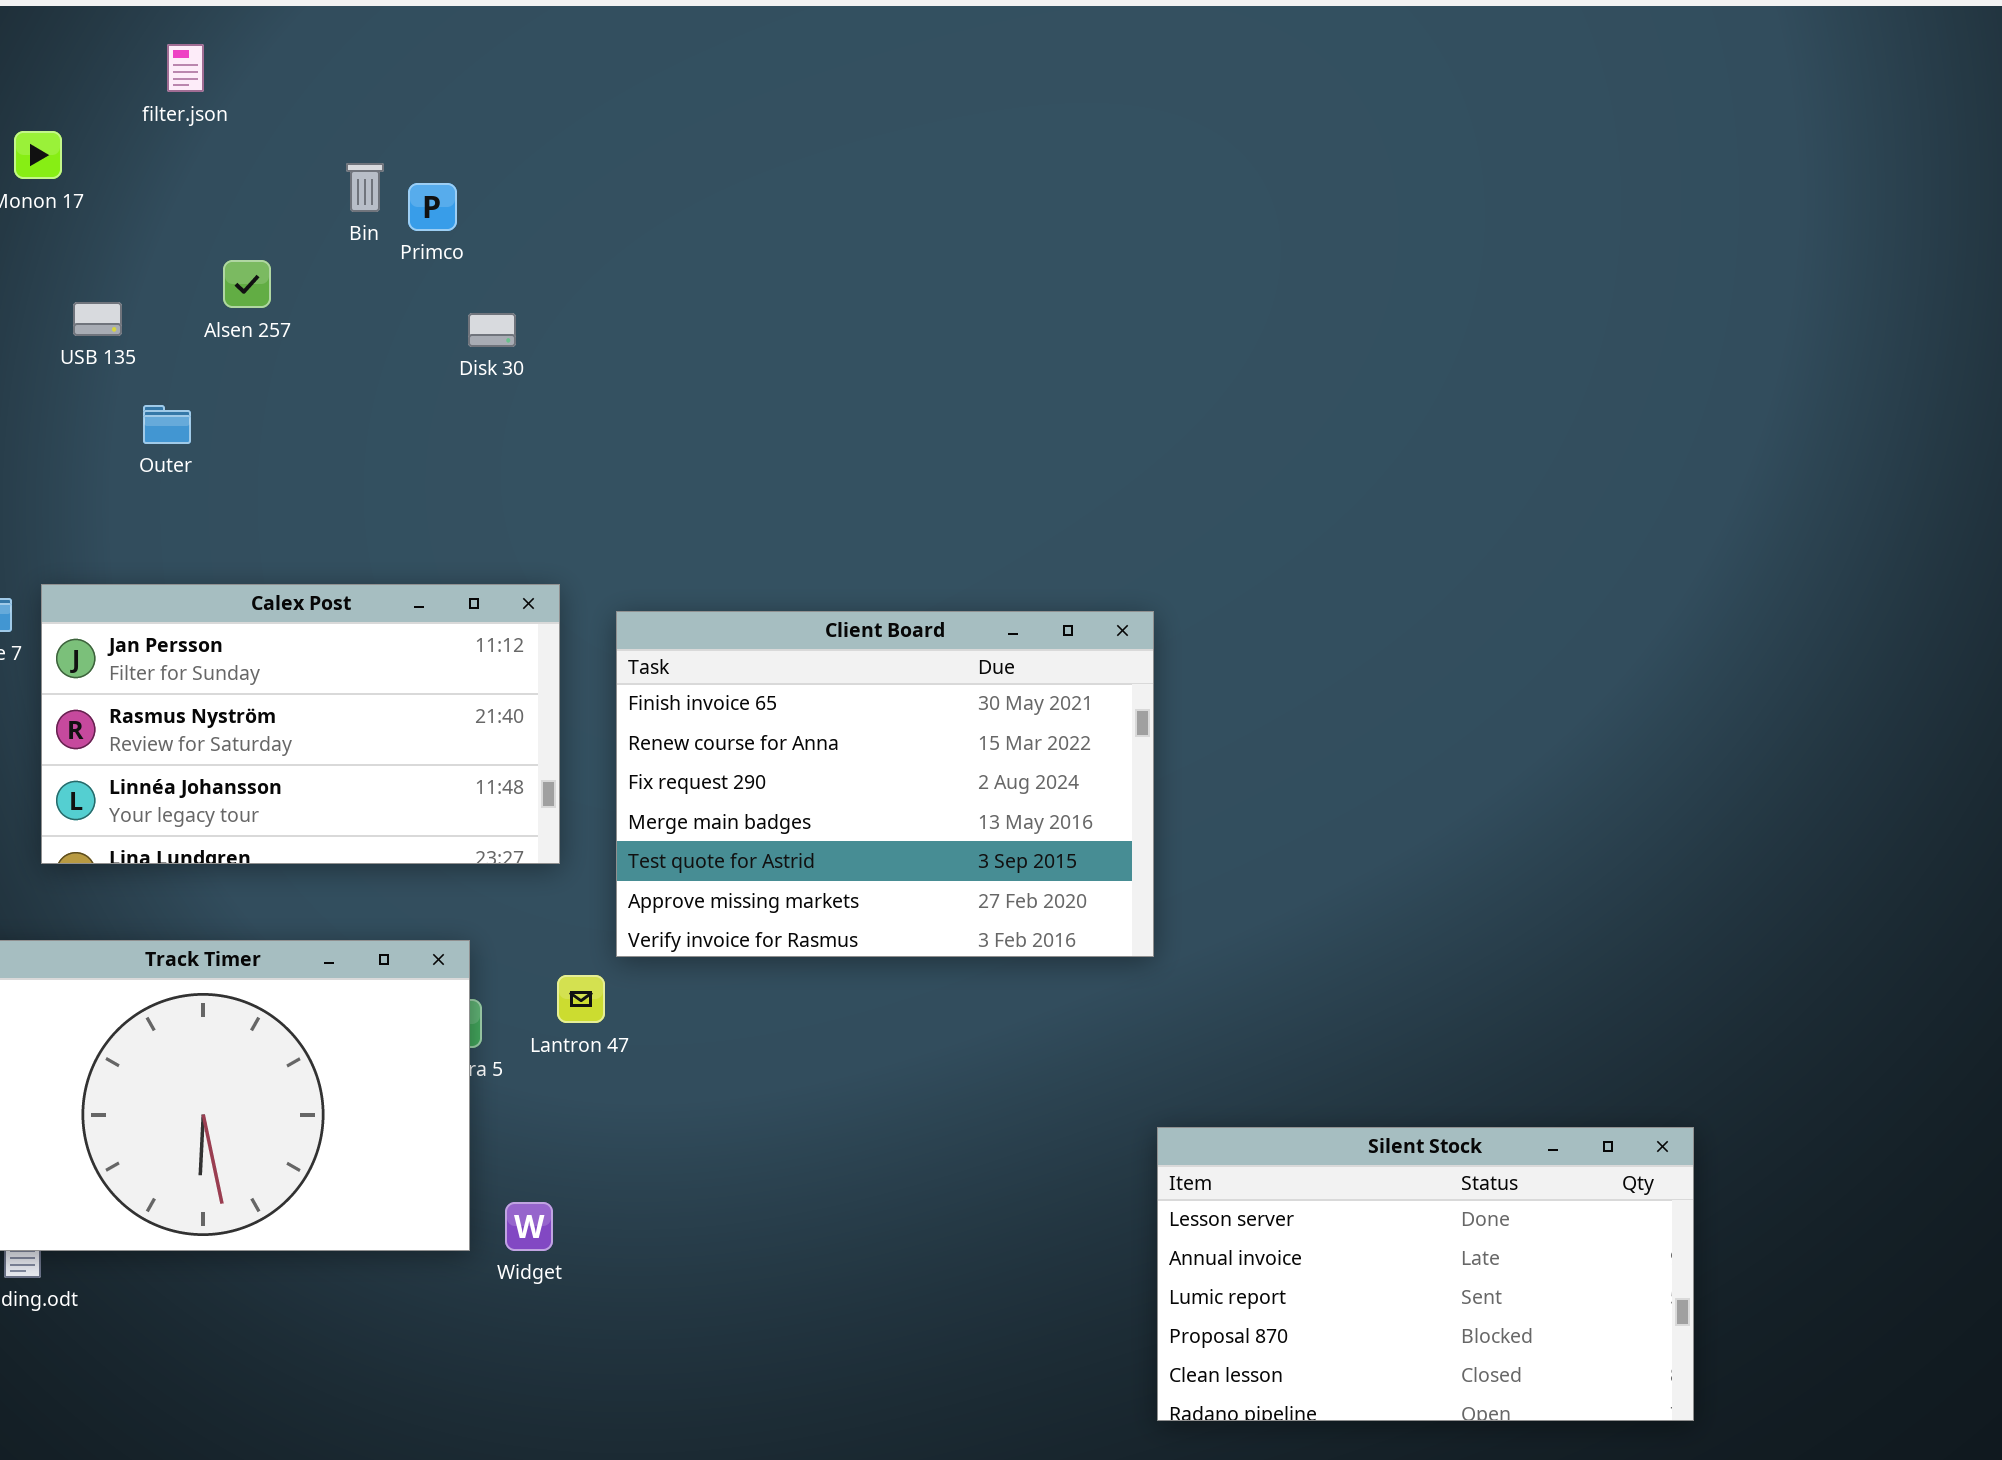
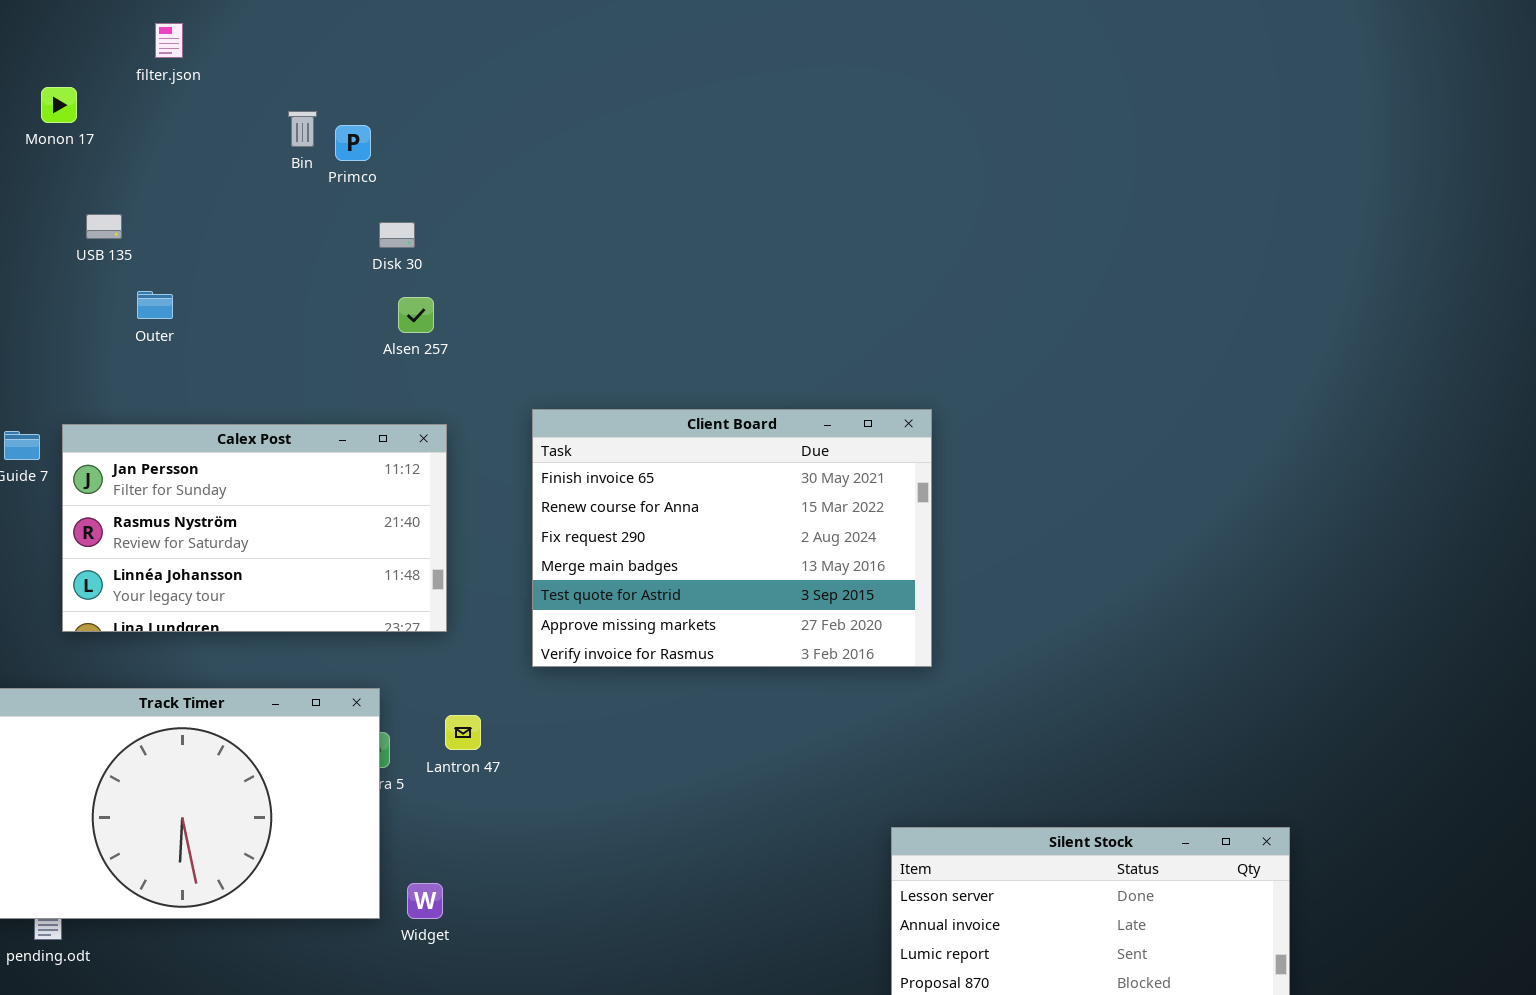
Alsen 257: [223,260,271,308] -> [398,297,434,333], moved
Client Board: [616,611,1154,957] -> [532,409,932,667], moved

